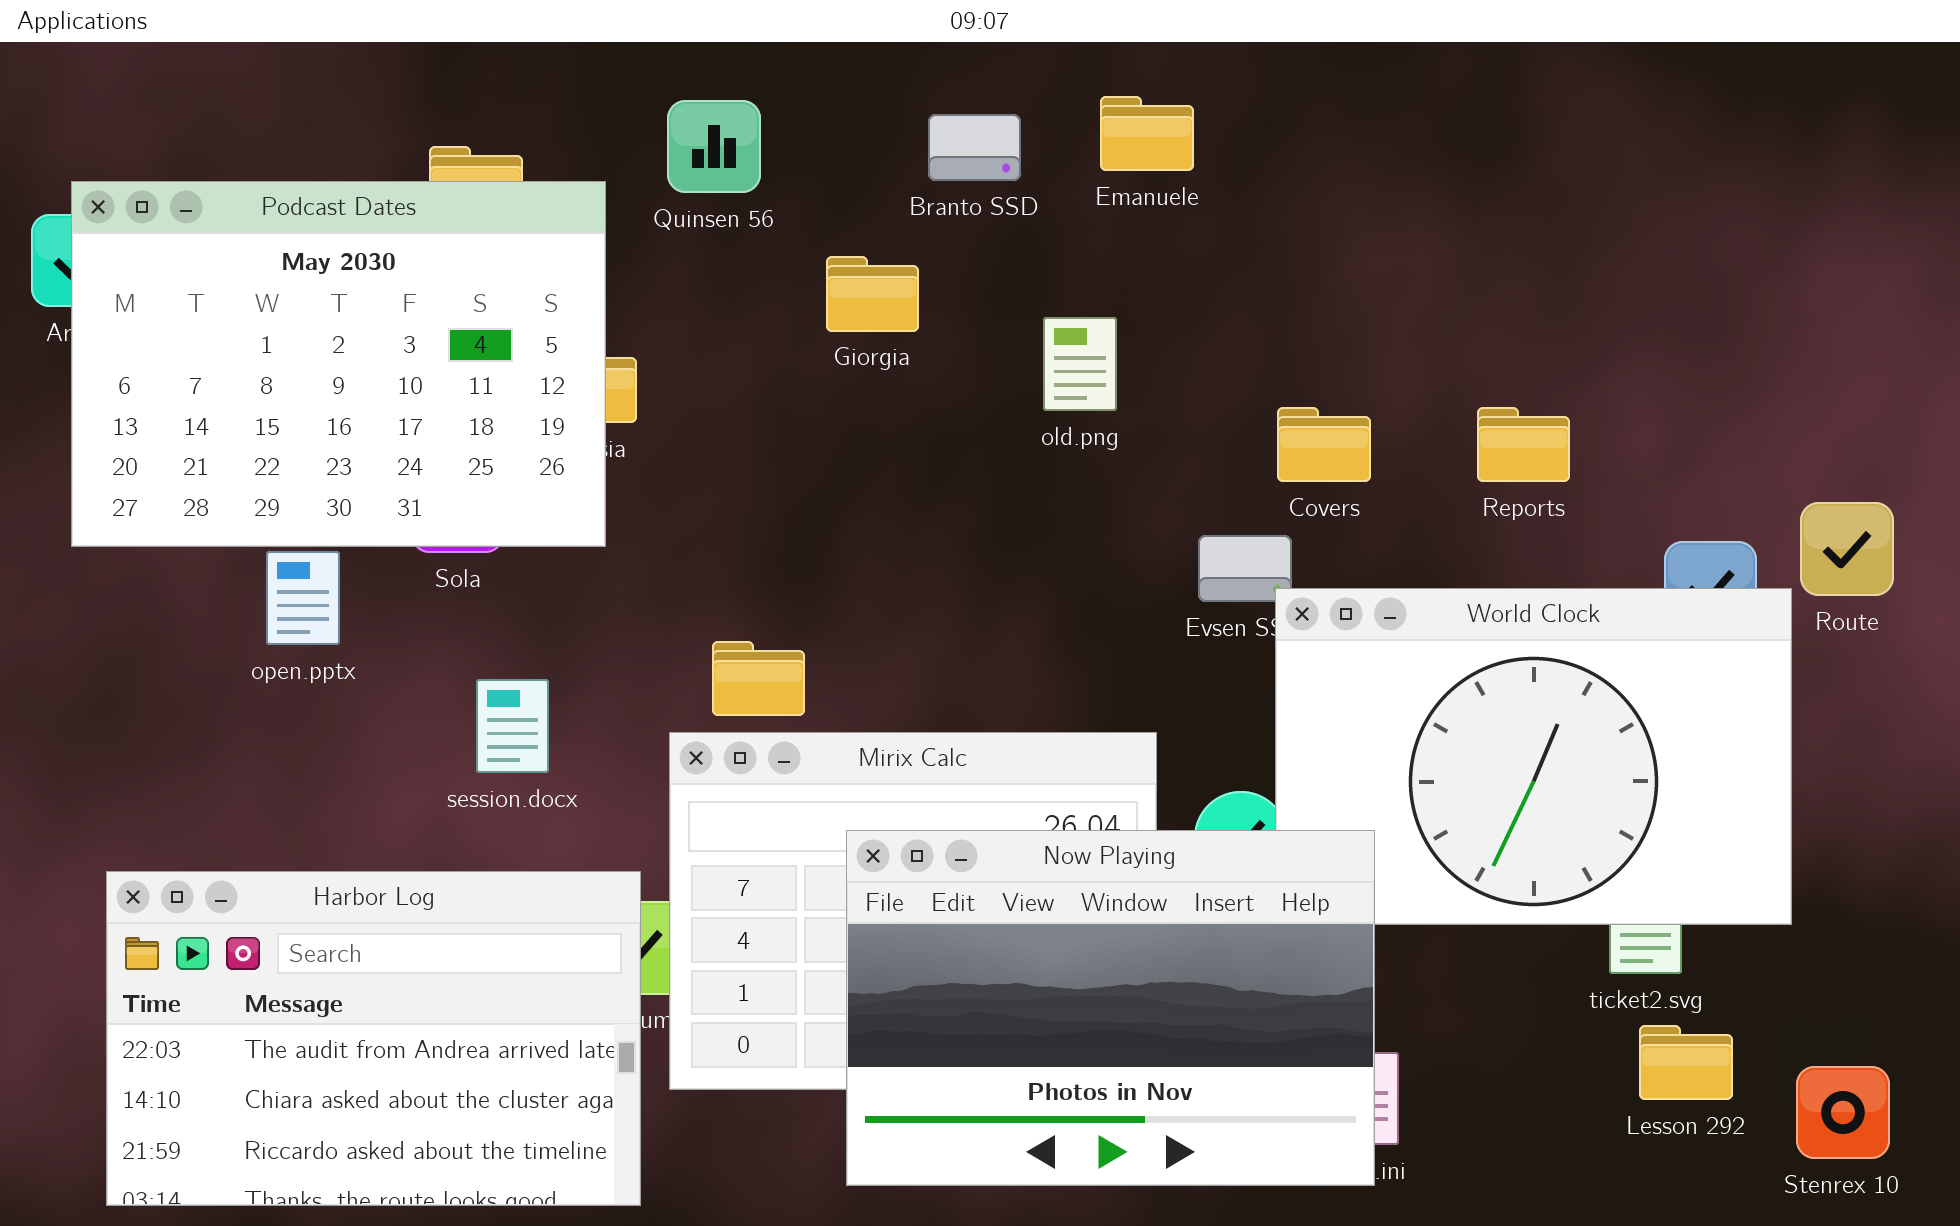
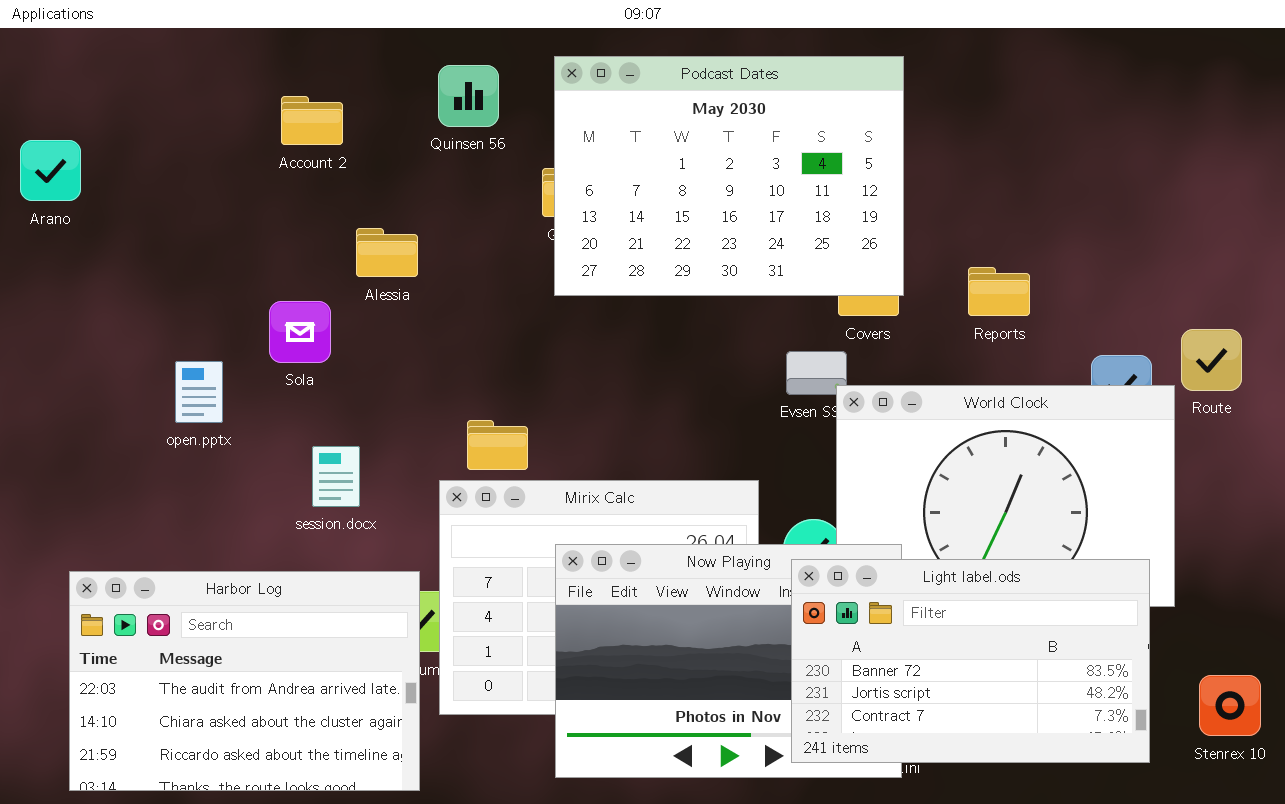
Podcast Dates: [71,181,606,547] -> [554,56,904,296], moved
Light label.ods: none -> [791,559,1150,763], opened
Stenrex 10: [1796,1066,1890,1159] -> [1199,675,1261,736], moved

